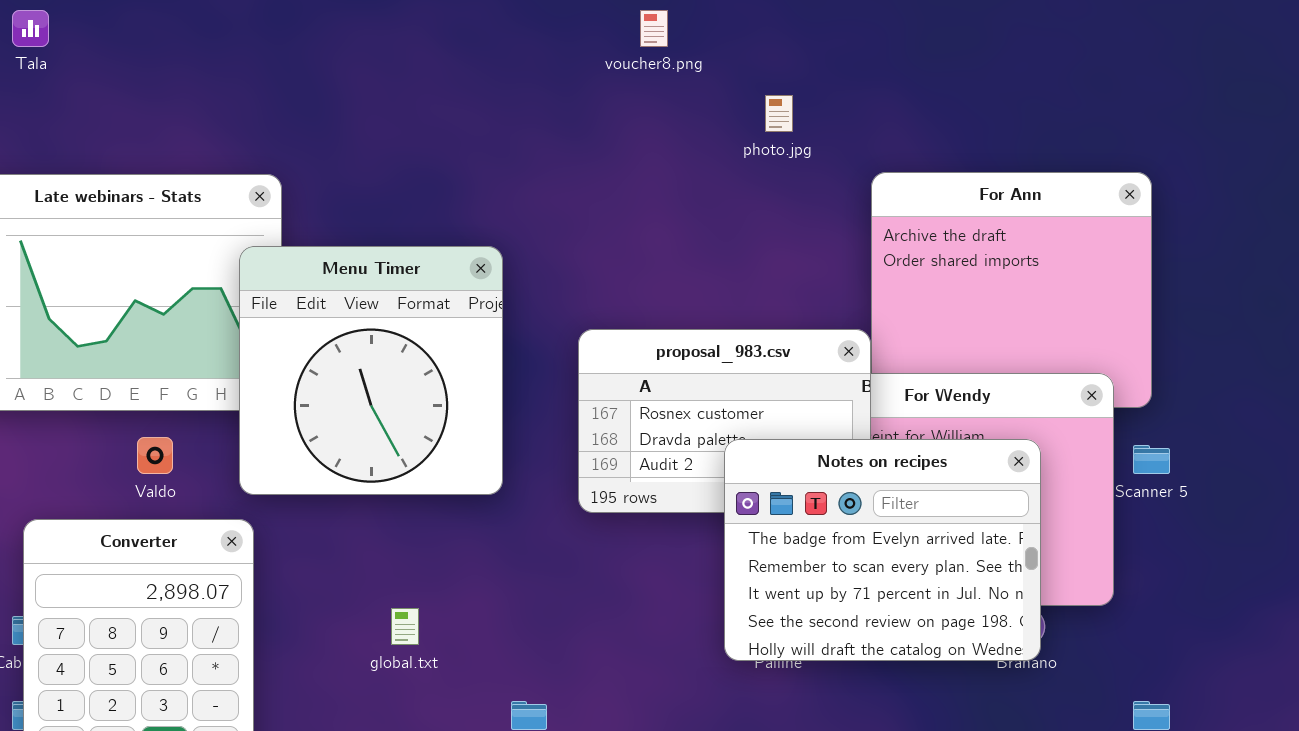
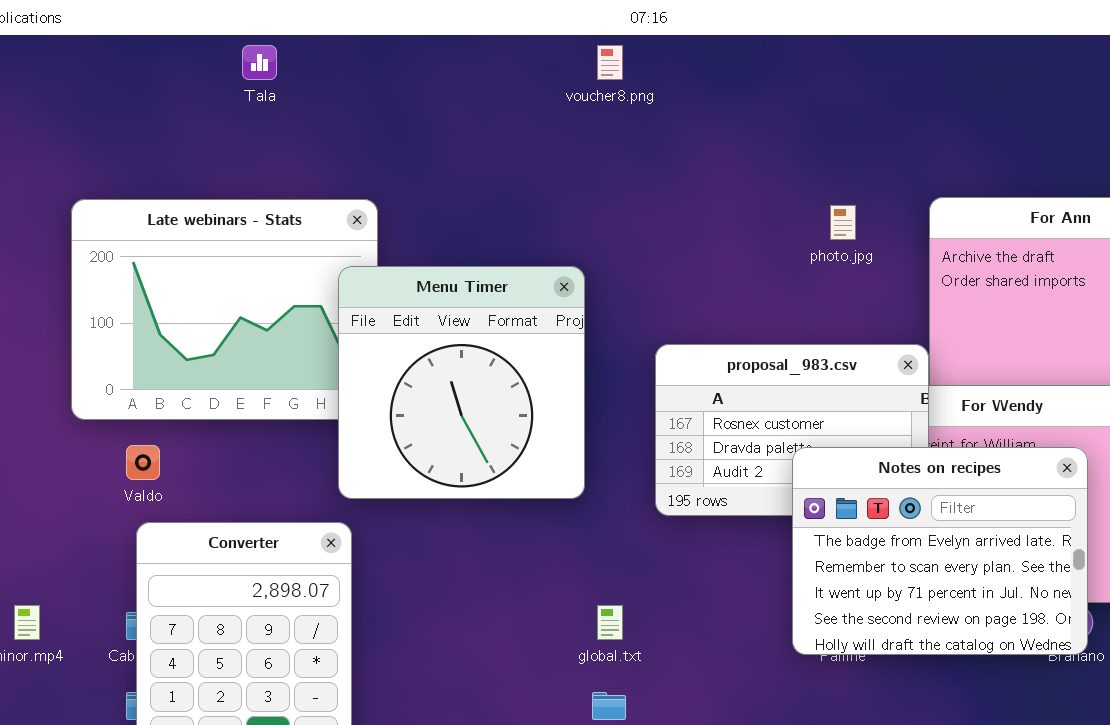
Tala: [12,10,49,47] -> [242,45,277,80], moved
voucher8.png: [640,10,668,47] -> [597,45,623,80], moved
photo.jpg: [765,95,793,132] -> [830,205,856,240], moved
Valdo: [137,437,173,474] -> [126,445,160,480], moved
global.txt: [391,608,419,645] -> [597,605,623,640], moved

